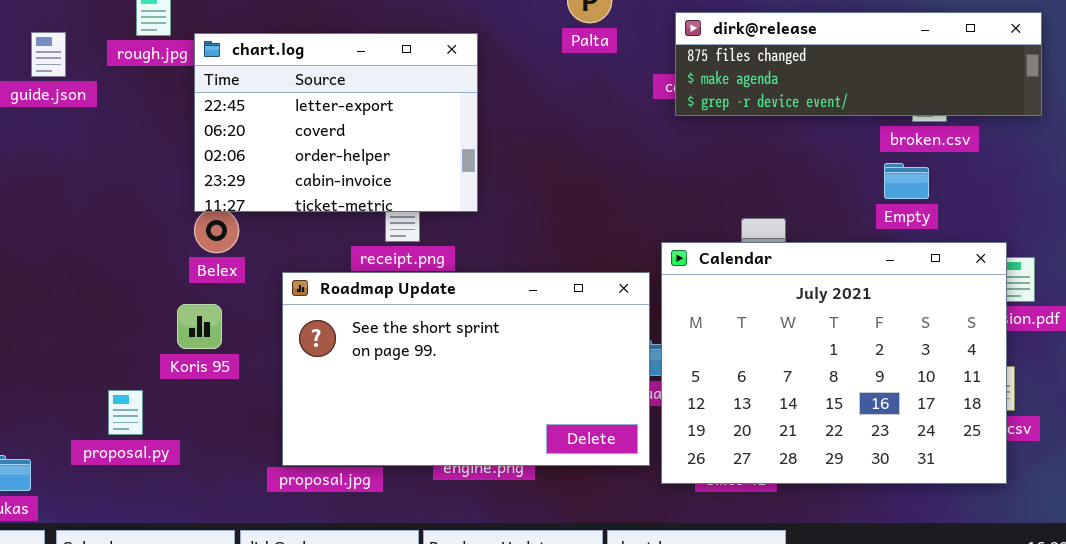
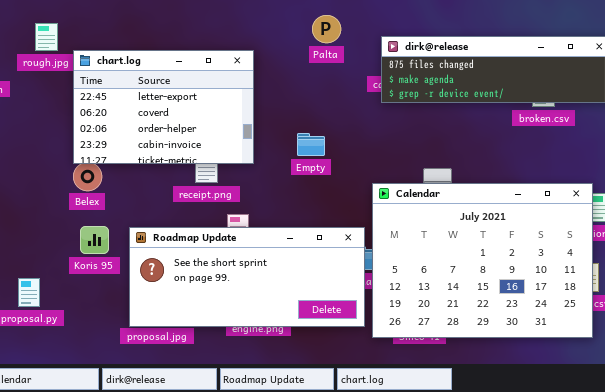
Empty: [884,163,929,199] -> [297,133,325,156], moved
Roadmap Update: [282,272,650,466] -> [129,227,365,327], resized
Koris 95: [177,304,222,349] -> [80,226,109,254], moved

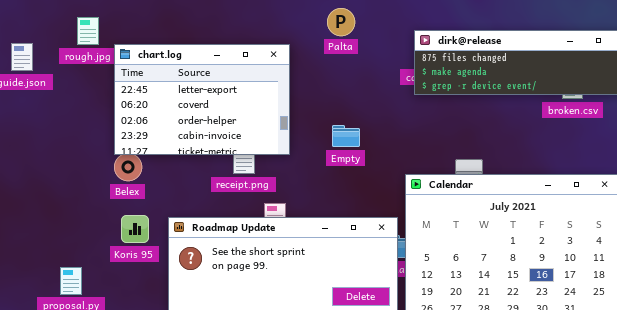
Palta: [312,15,341,43] -> [327,8,355,36], moved

